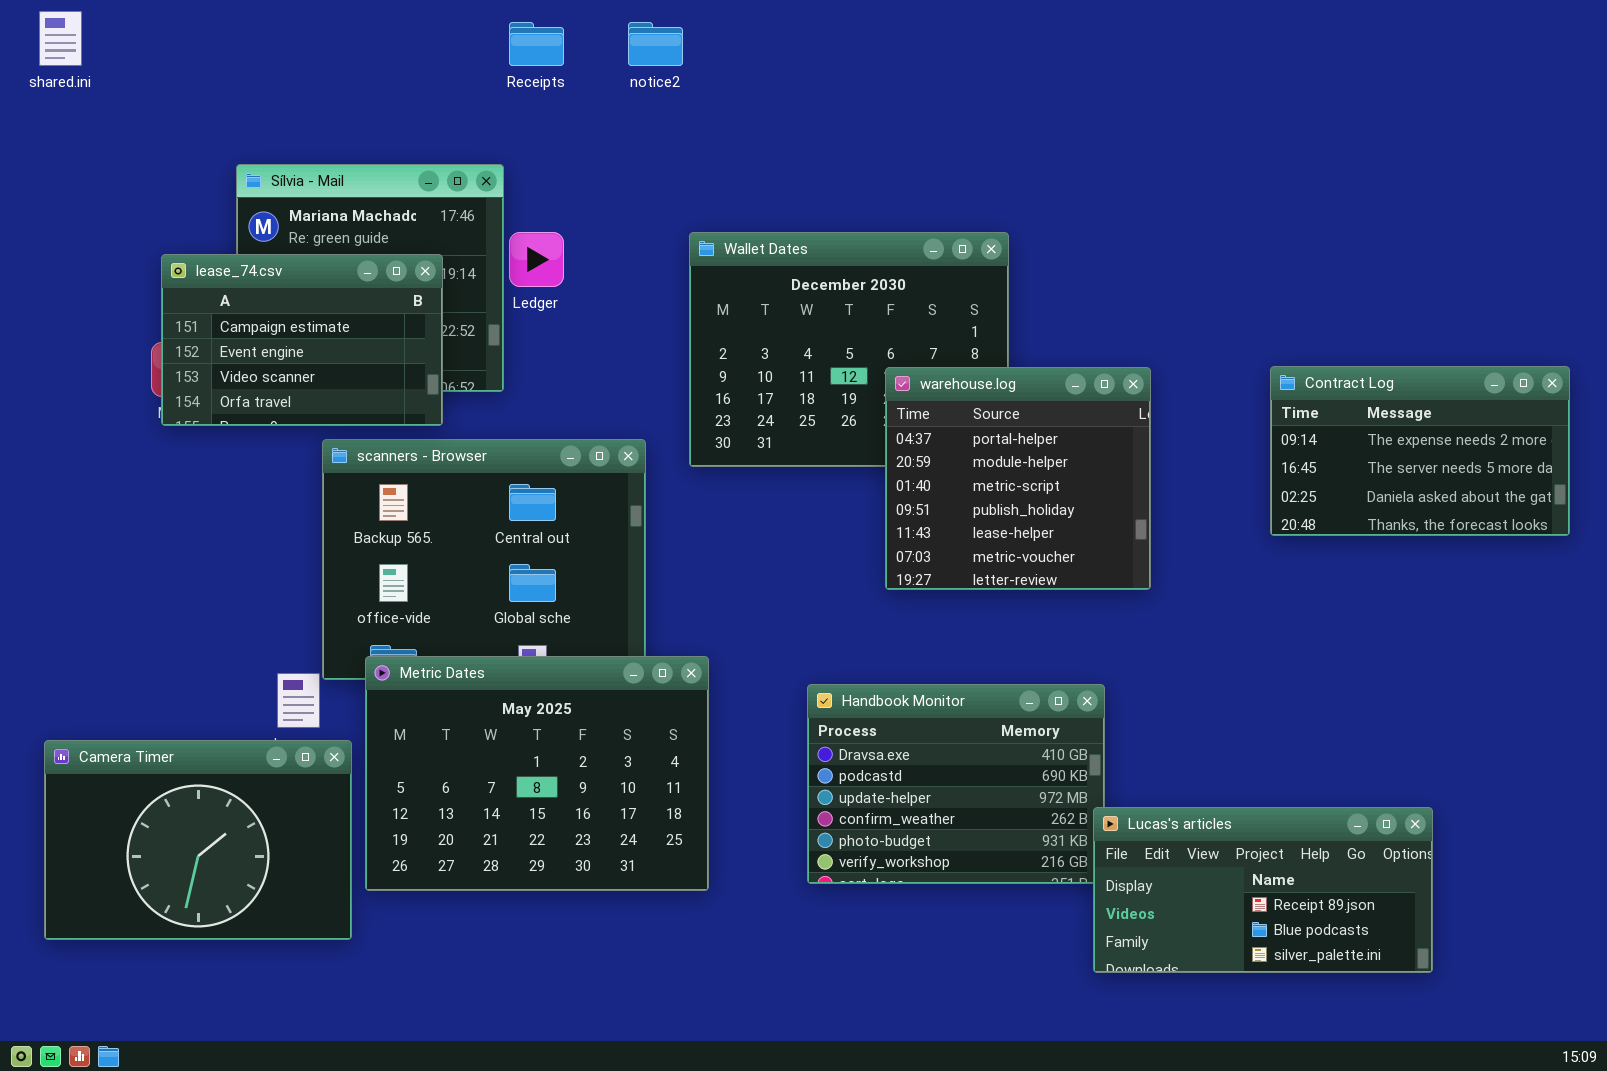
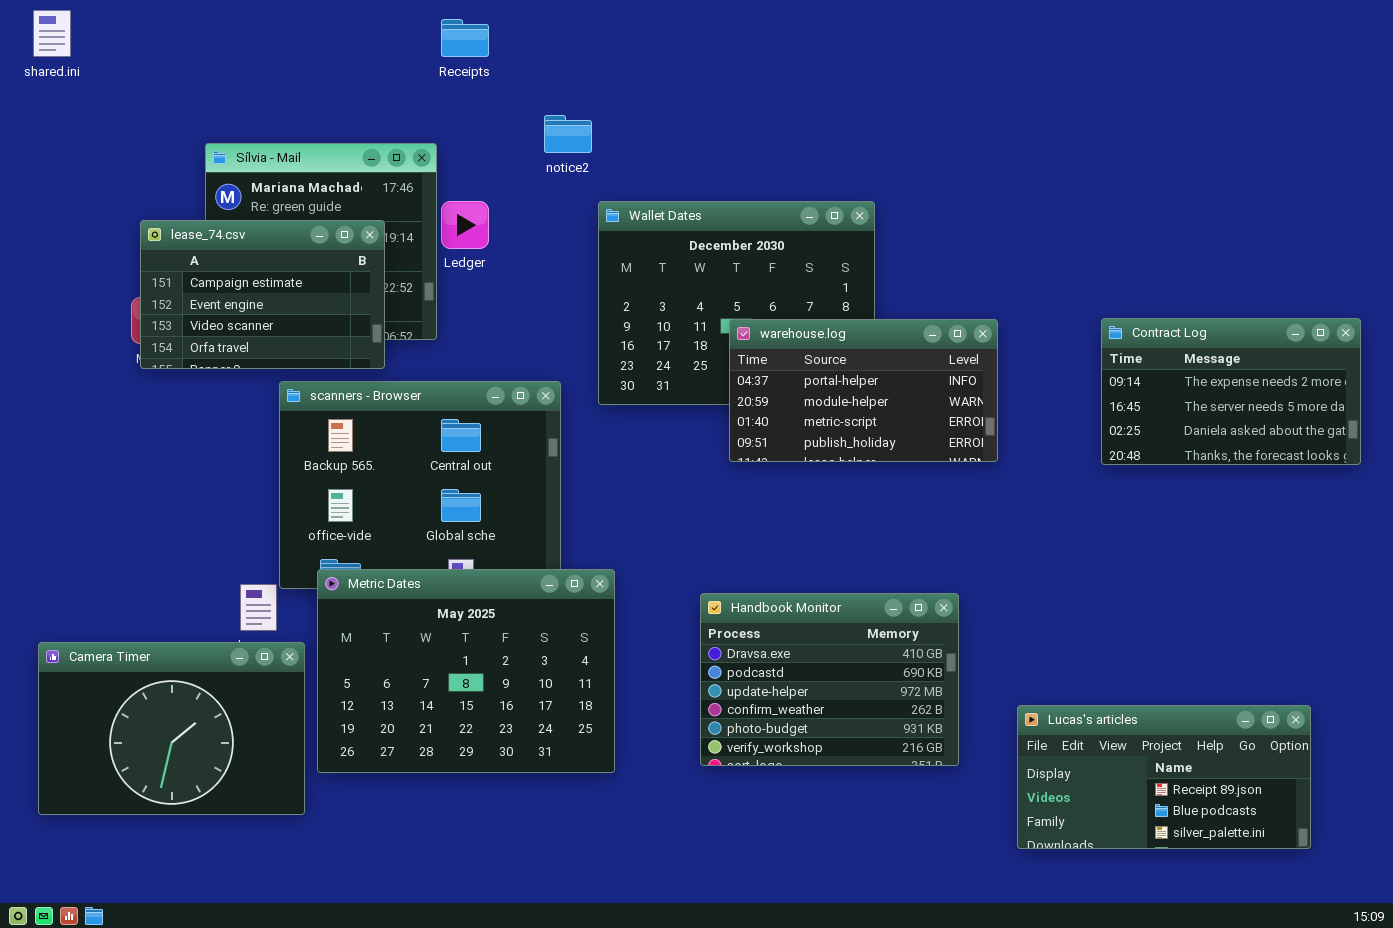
notice2: [628,22,683,66] -> [544,115,592,153], moved
warehouse.log: [885,367,1151,590] -> [729,319,998,462], resized
Lucas's articles: [1093,807,1433,973] -> [1017,705,1311,849], moved

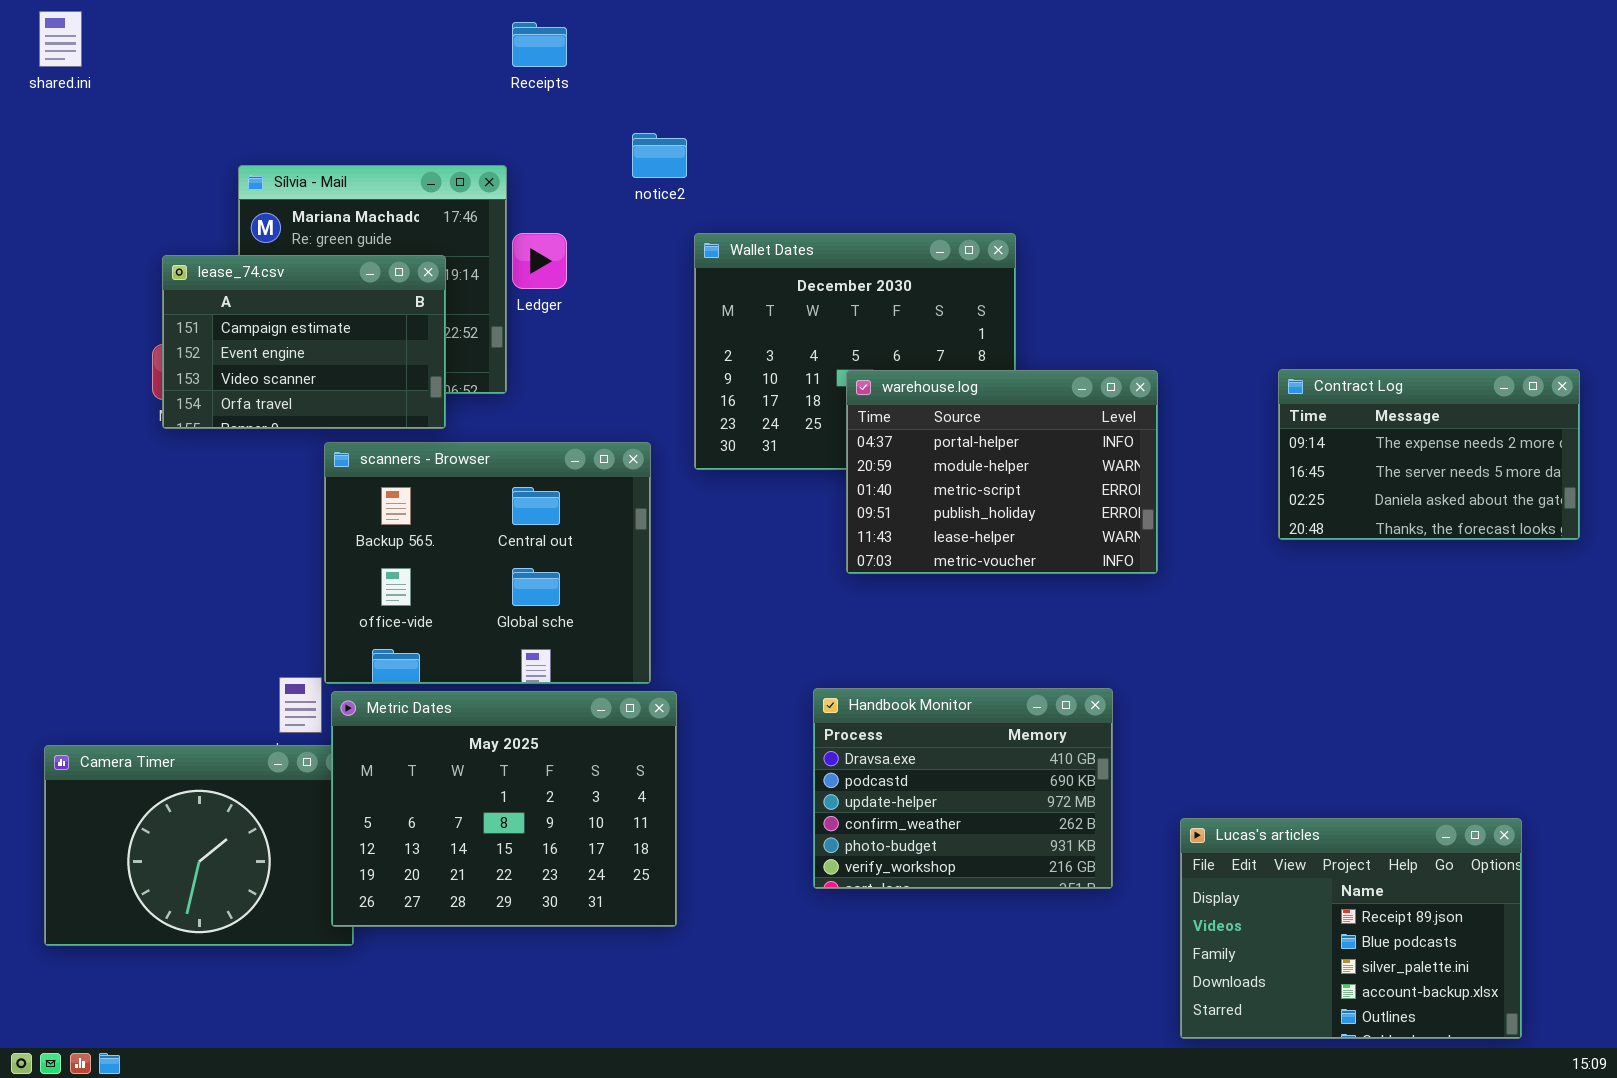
warehouse.log: [729,319,998,462] -> [846,370,1158,574], resized
Metric Dates: [317,569,615,773] -> [331,691,677,927], moved
Lucas's articles: [1017,705,1311,849] -> [1180,818,1522,1039], resized

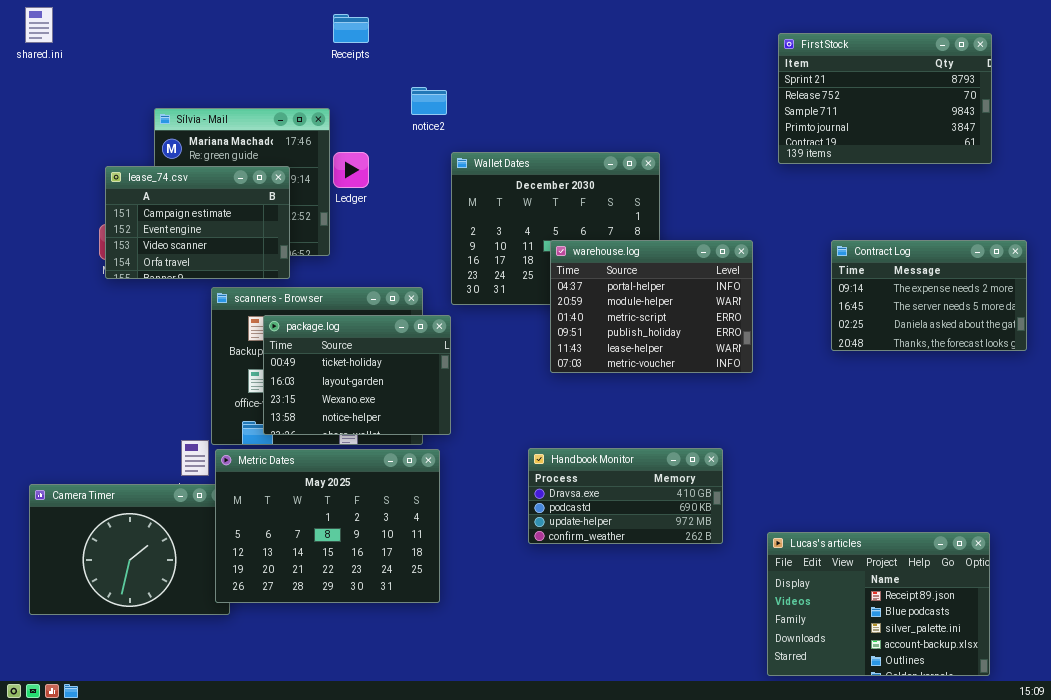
First Stock: none -> [778,33,992,164], opened
package.log: none -> [263,315,451,435], opened
Handbook Monitor: [813,688,1113,889] -> [528,448,723,544], resized

